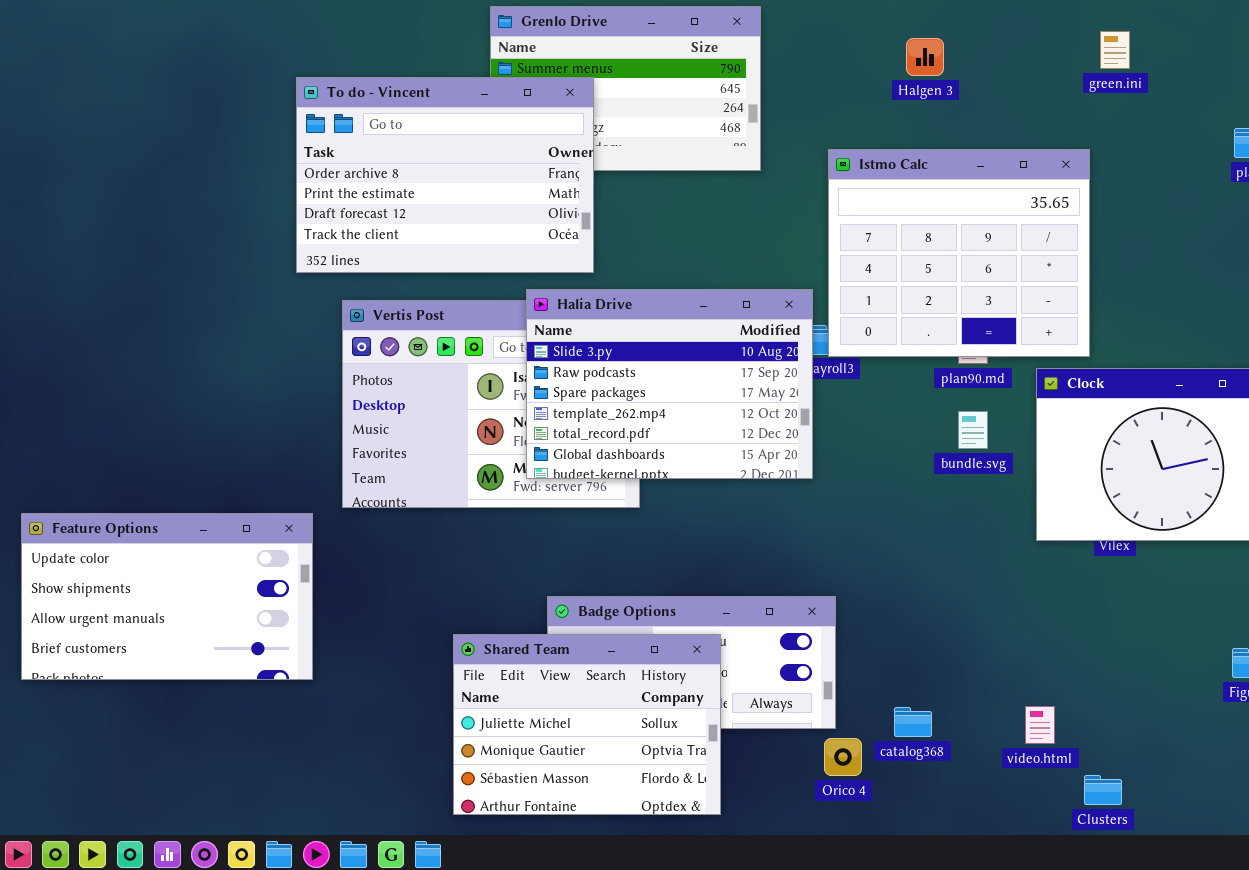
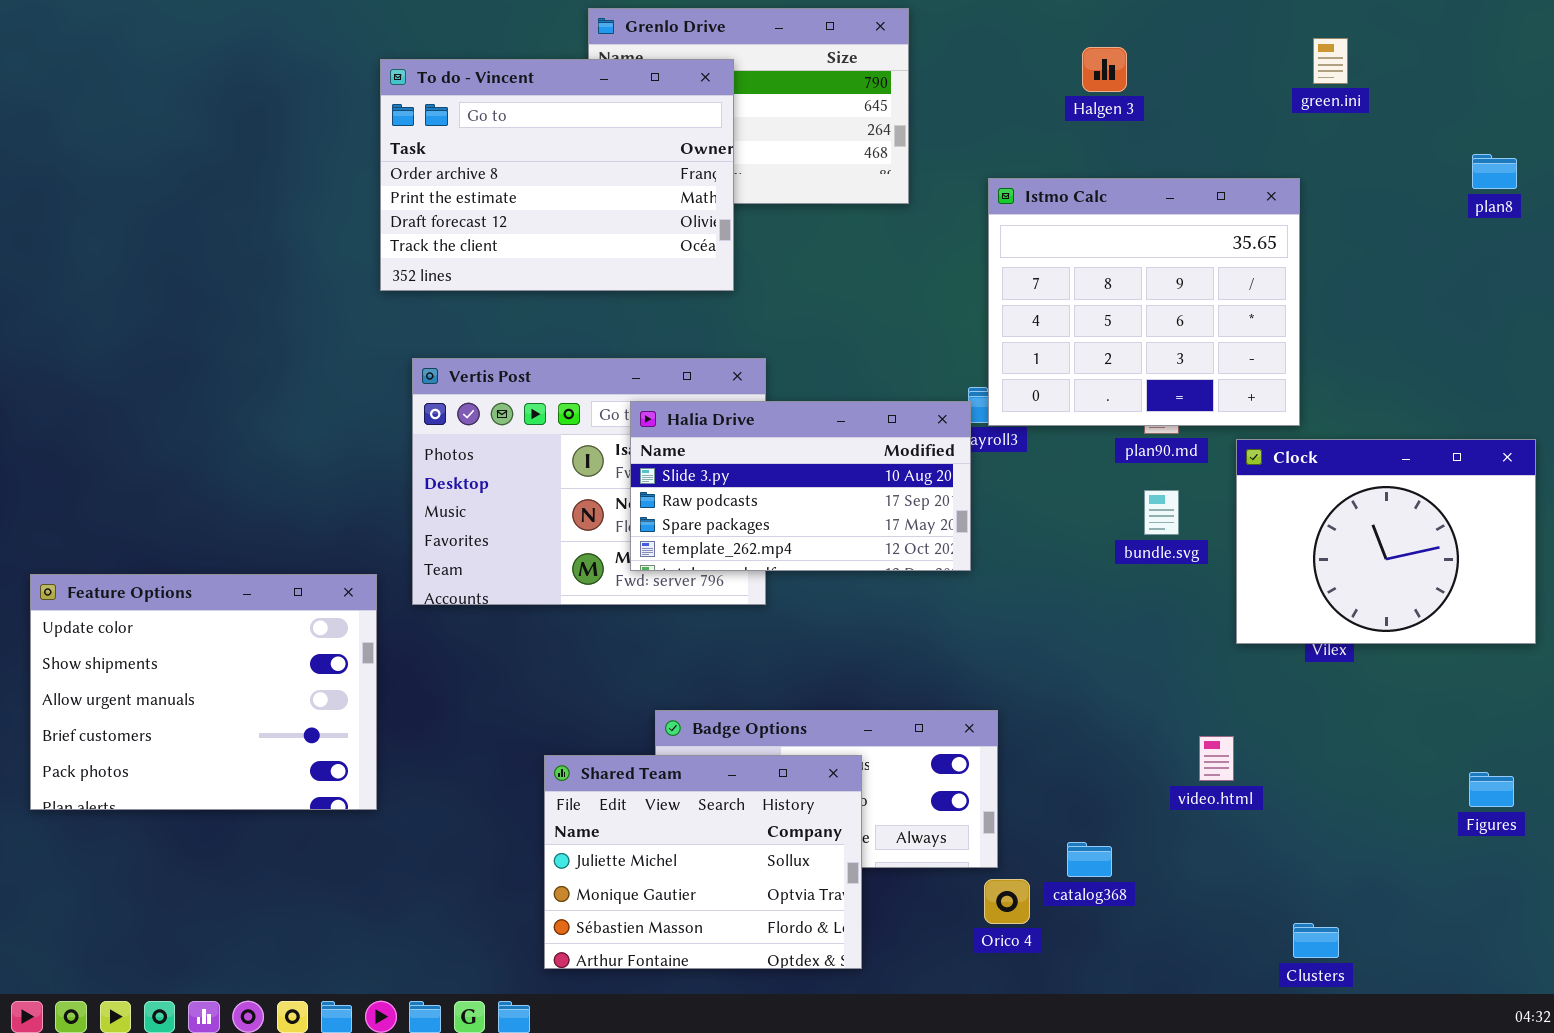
To do - Vincent: [296,77,594,273] -> [380,59,734,291], moved
Halia Drive: [526,289,813,479] -> [630,401,971,571], resized
Feature Options: [21,513,313,680] -> [30,574,377,810], resized
video.html: [1025,706,1055,744] -> [1199,736,1234,781], moved

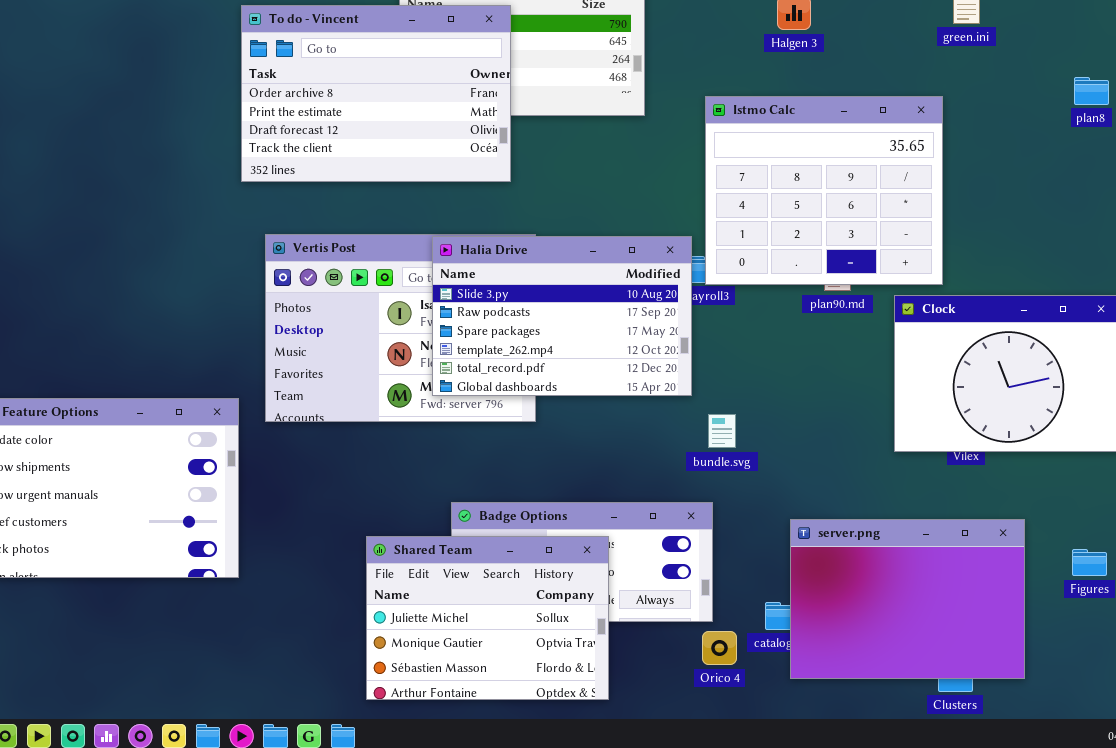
Halia Drive: [630,401,971,571] -> [432,236,692,396], resized
bundle.svg: [1144,490,1179,535] -> [708,414,736,448], moved
server.png: none -> [790,519,1025,679], opened

